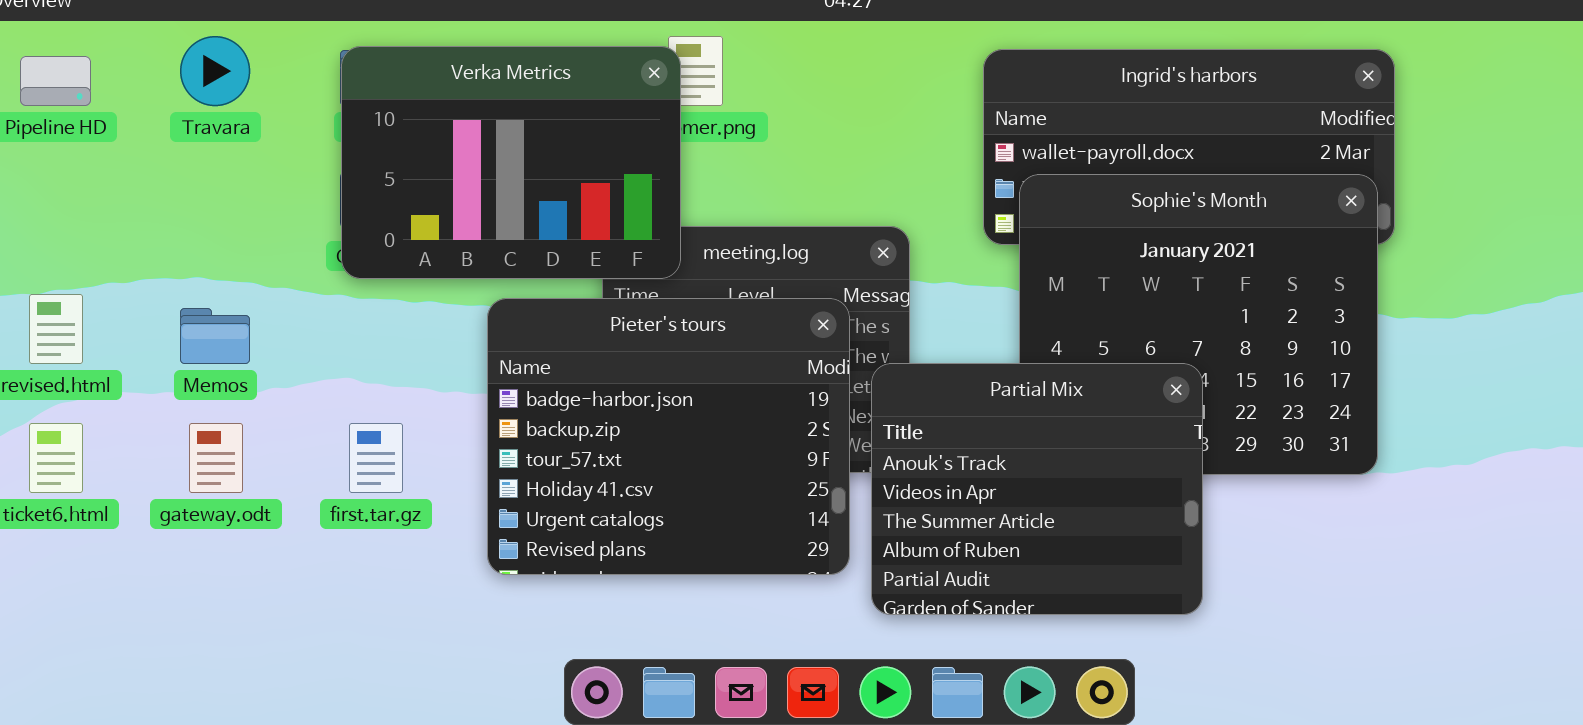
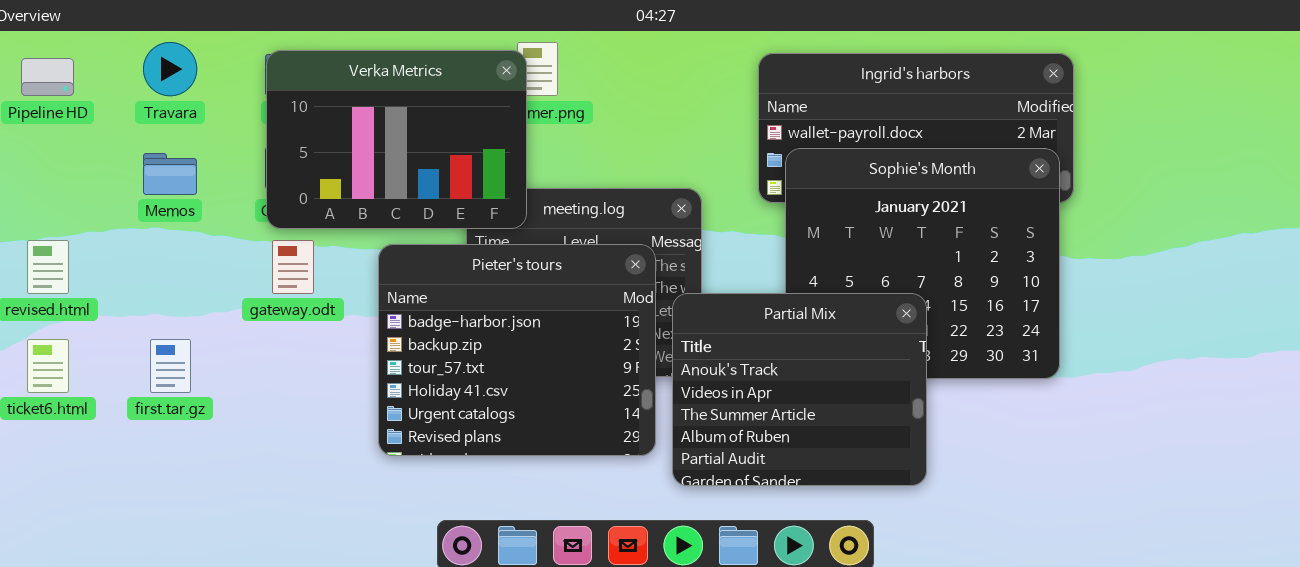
Memos: [180,308,250,364] -> [143,153,197,195], moved
gateway.odt: [189,423,243,493] -> [272,240,314,294], moved
first.tar.gz: [349,423,403,493] -> [150,339,191,393], moved

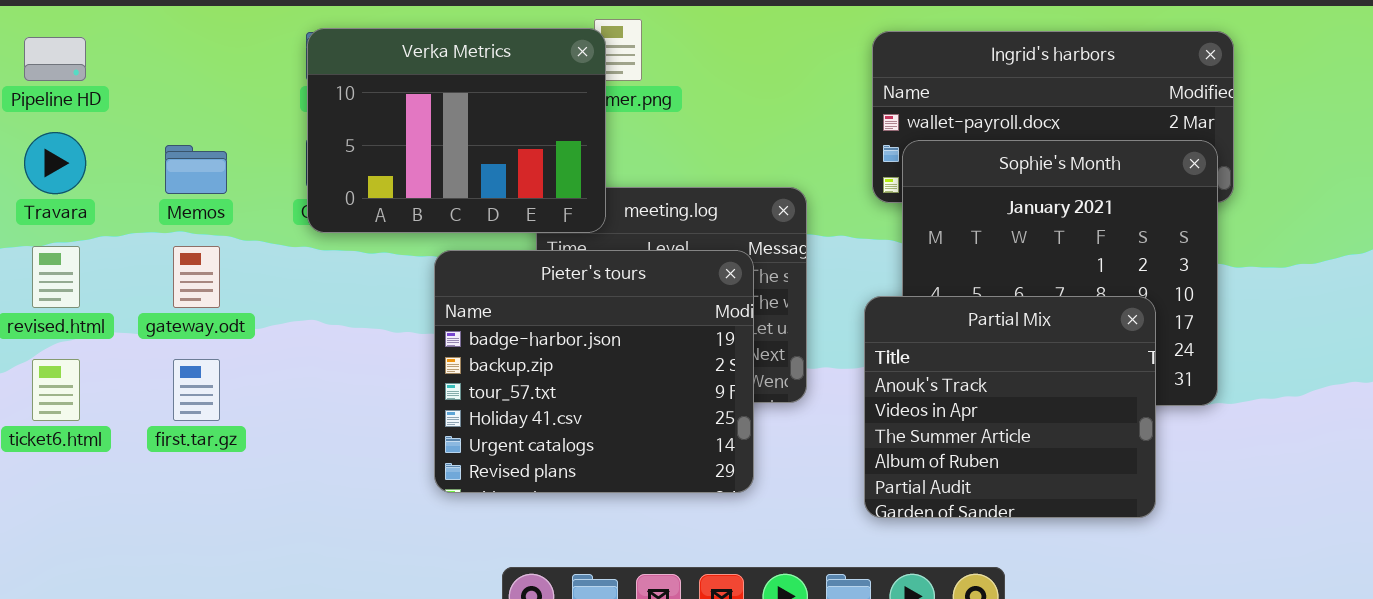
Travara: [143,42,197,96] -> [24,132,86,194], moved
gateway.odt: [272,240,314,294] -> [173,246,220,308], moved
Partial Mix: [672,293,927,486] -> [864,296,1156,518], moved

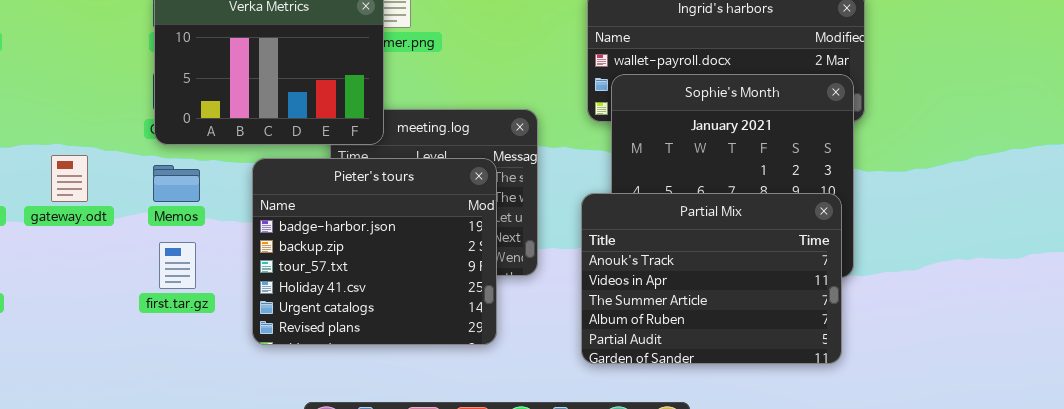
Memos: [165,145,227,194] -> [153,165,200,202], moved
Partial Mix: [864,296,1156,518] -> [581,193,842,364], resized
first.tar.gz: [173,359,220,421] -> [159,242,196,289], moved

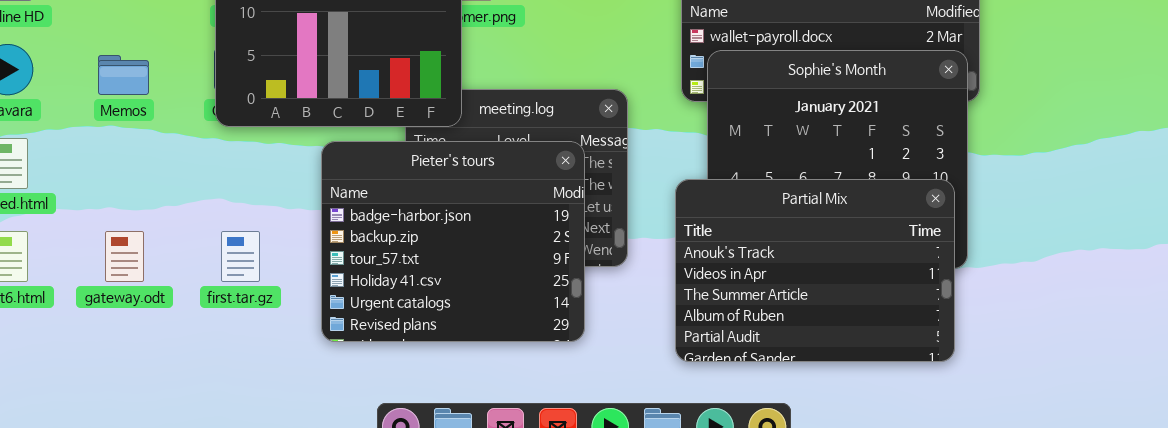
gateway.odt: [51,155,88,202] -> [105,231,144,282], moved
Memos: [153,165,200,202] -> [98,55,149,95], moved

